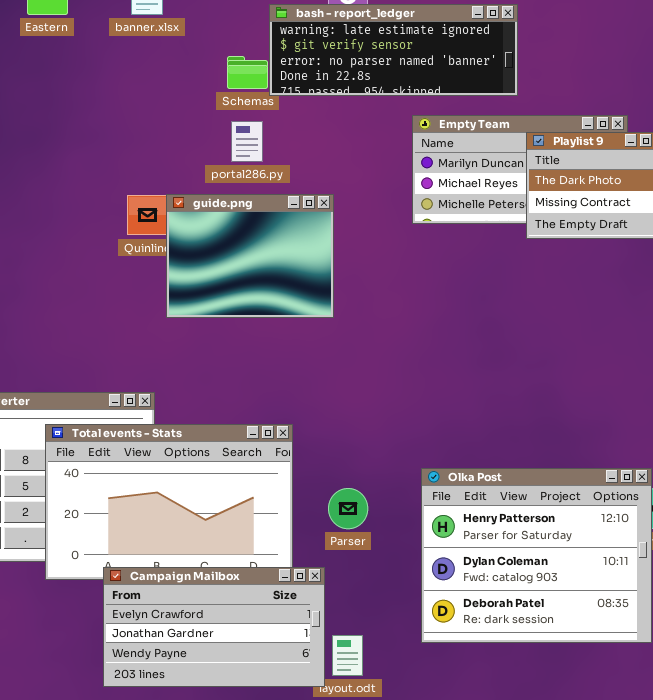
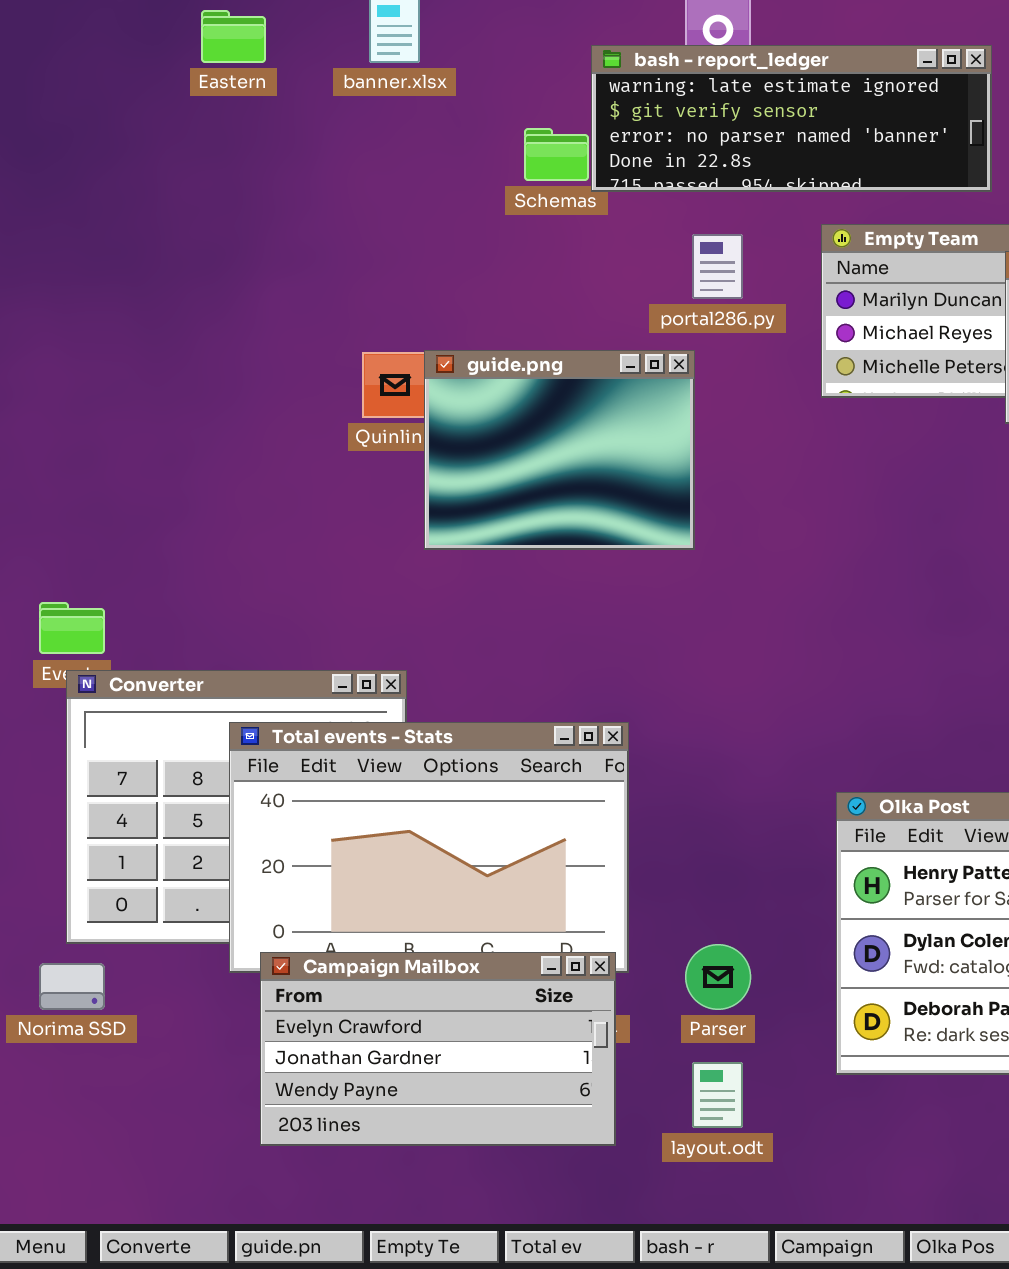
portal286.py: [231,121,263,162] -> [692,234,743,299], moved
Parser: [328,488,368,529] -> [685,944,751,1010], moved
Campaign Mailbox: [103,567,325,687] -> [260,952,616,1146], moved

